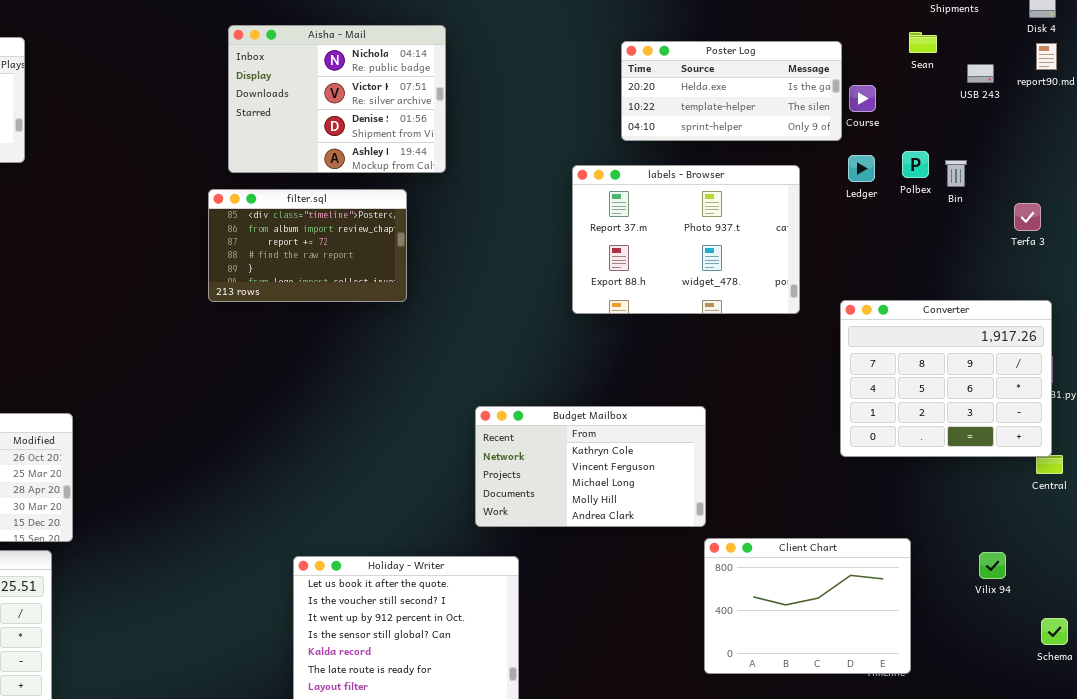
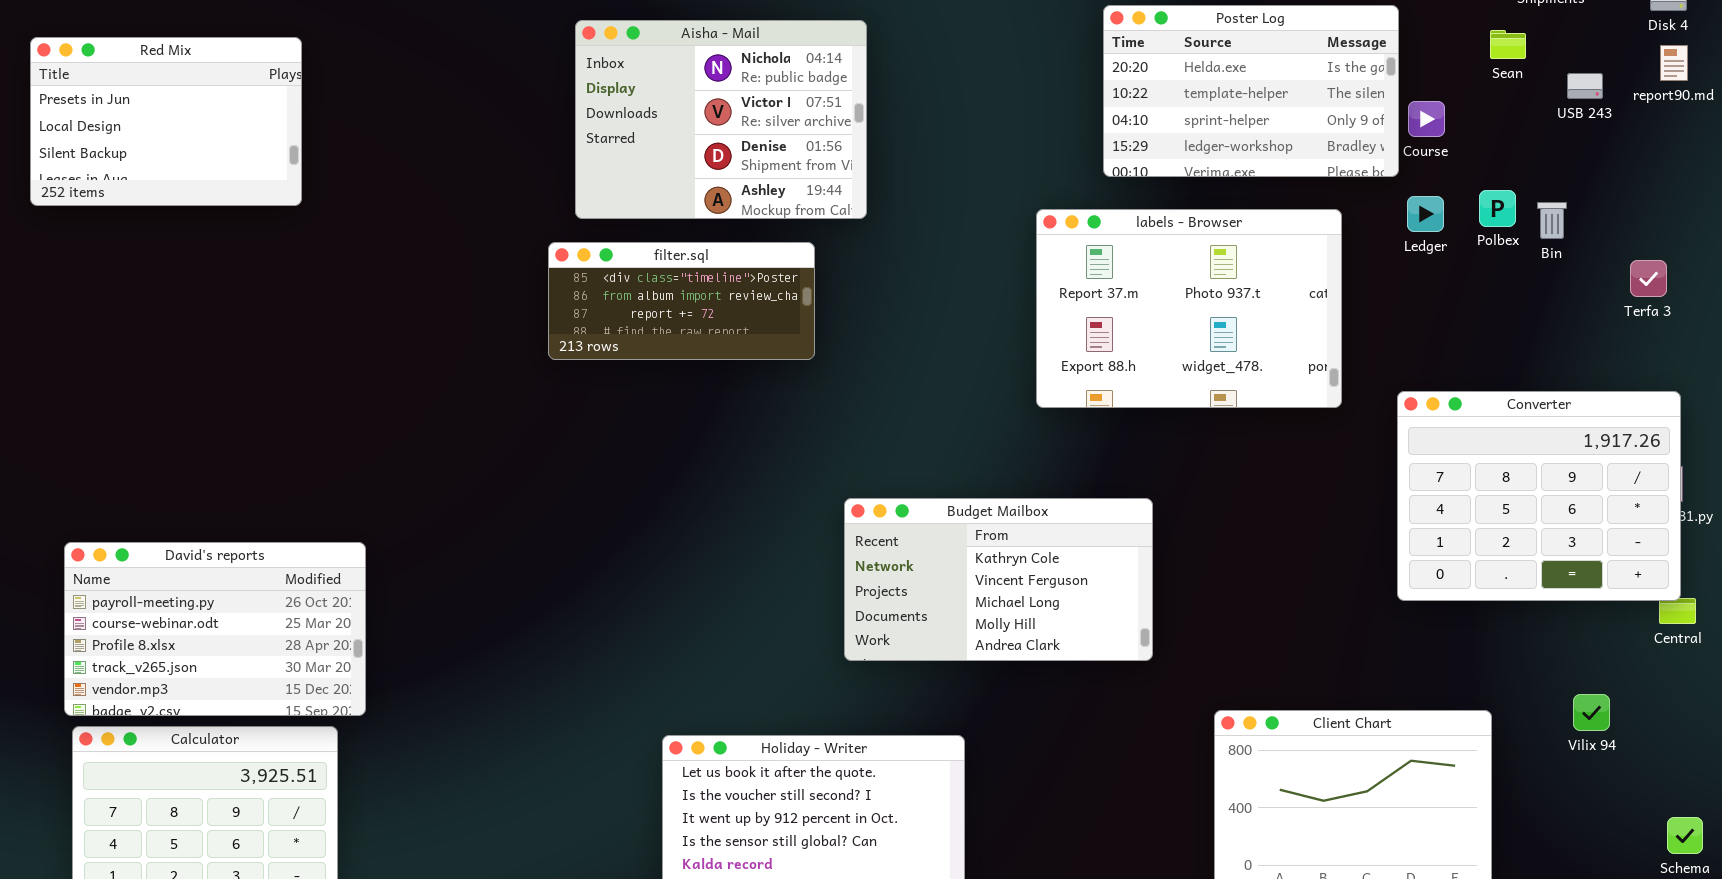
Poster Log: [621,41,842,141] -> [1103,5,1399,177], resized
filter.sql: [208,189,407,302] -> [548,242,815,360], resized
Budget Mailbox: [475,406,706,527] -> [844,498,1153,661], moved
Vilix 94: [979,552,1006,579] -> [1573,694,1610,731], moved

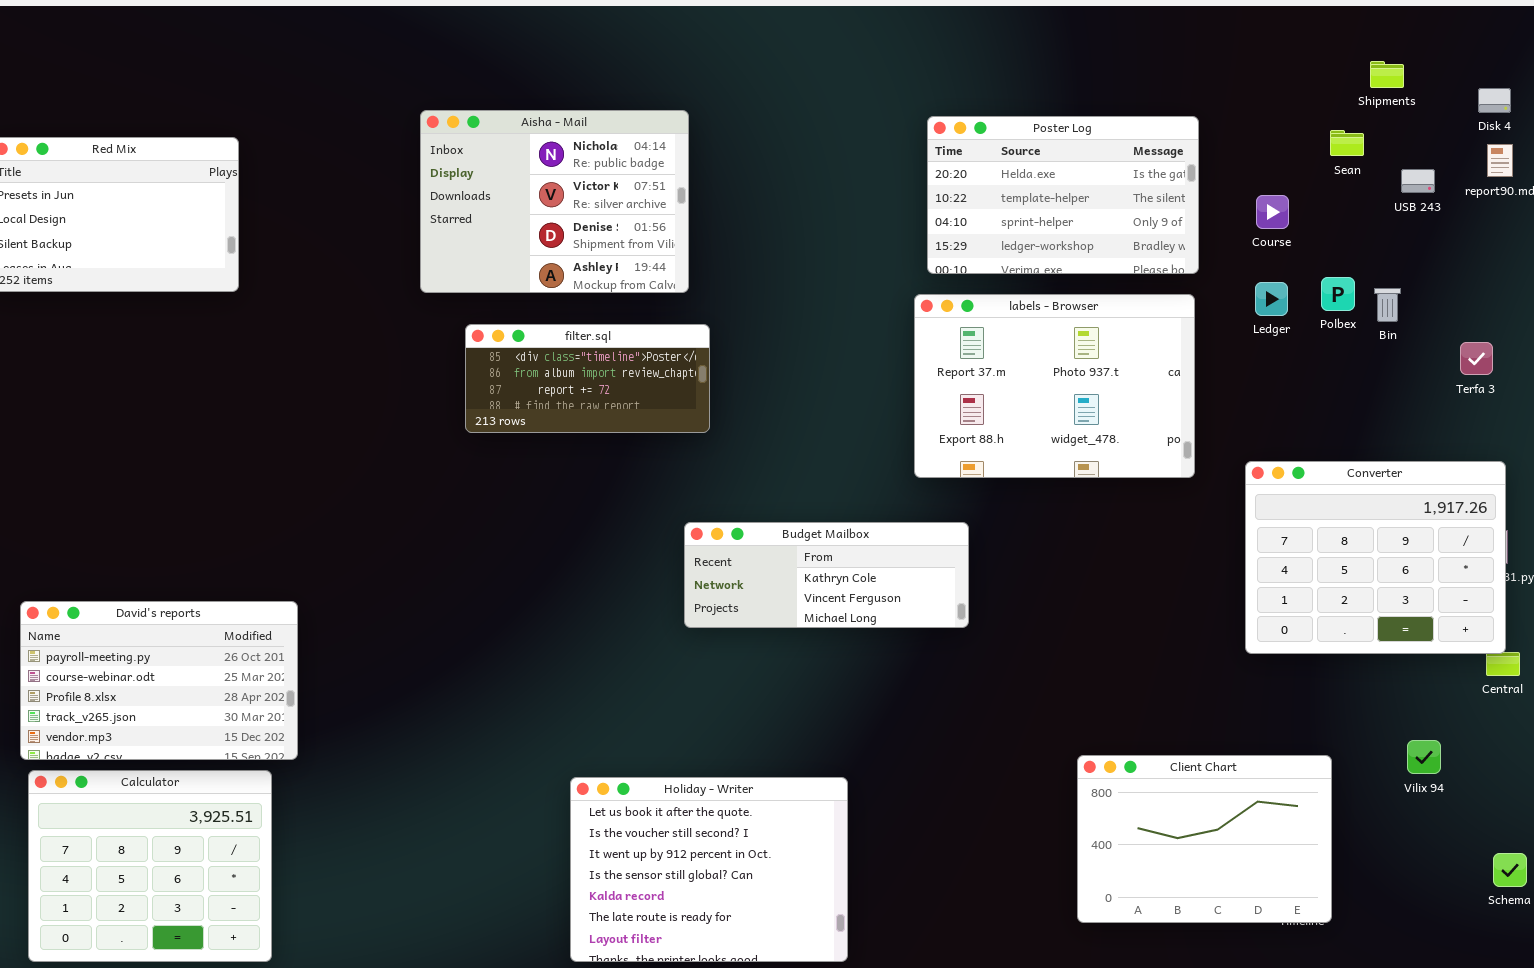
Poster Log: [1103,5,1399,177] -> [927,116,1199,274], moved
Aisha - Mail: [575,20,867,219] -> [420,110,689,293], moved
Budget Mailbox: [844,498,1153,661] -> [684,522,969,628], moved, resized

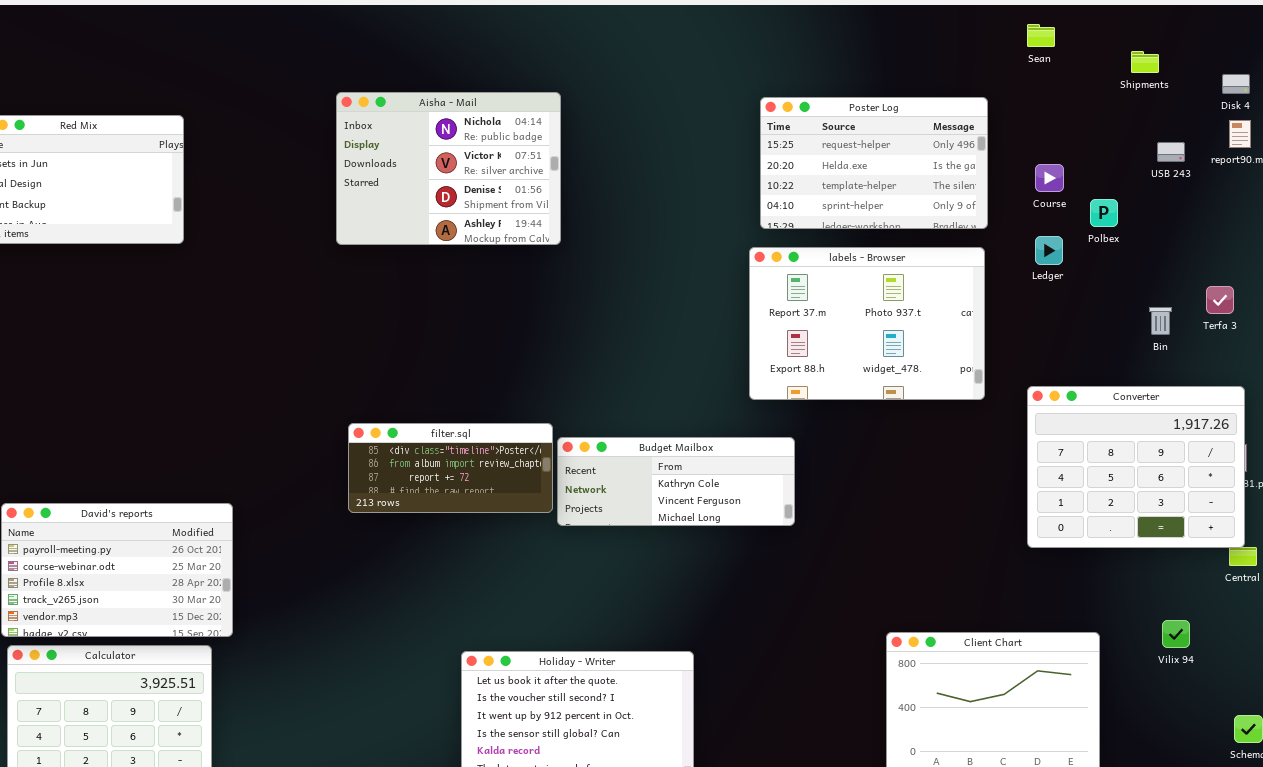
Poster Log: [927,116,1199,274] -> [760,97,988,229], scrolled up 1 row
Sean: [1330,130,1364,156] -> [1027,24,1055,47], moved
Polbex: [1321,277,1355,311] -> [1090,199,1118,227], moved
Bin: [1374,288,1401,322] -> [1149,307,1172,335], moved
filter.sql: [465,324,710,433] -> [348,423,553,513], moved

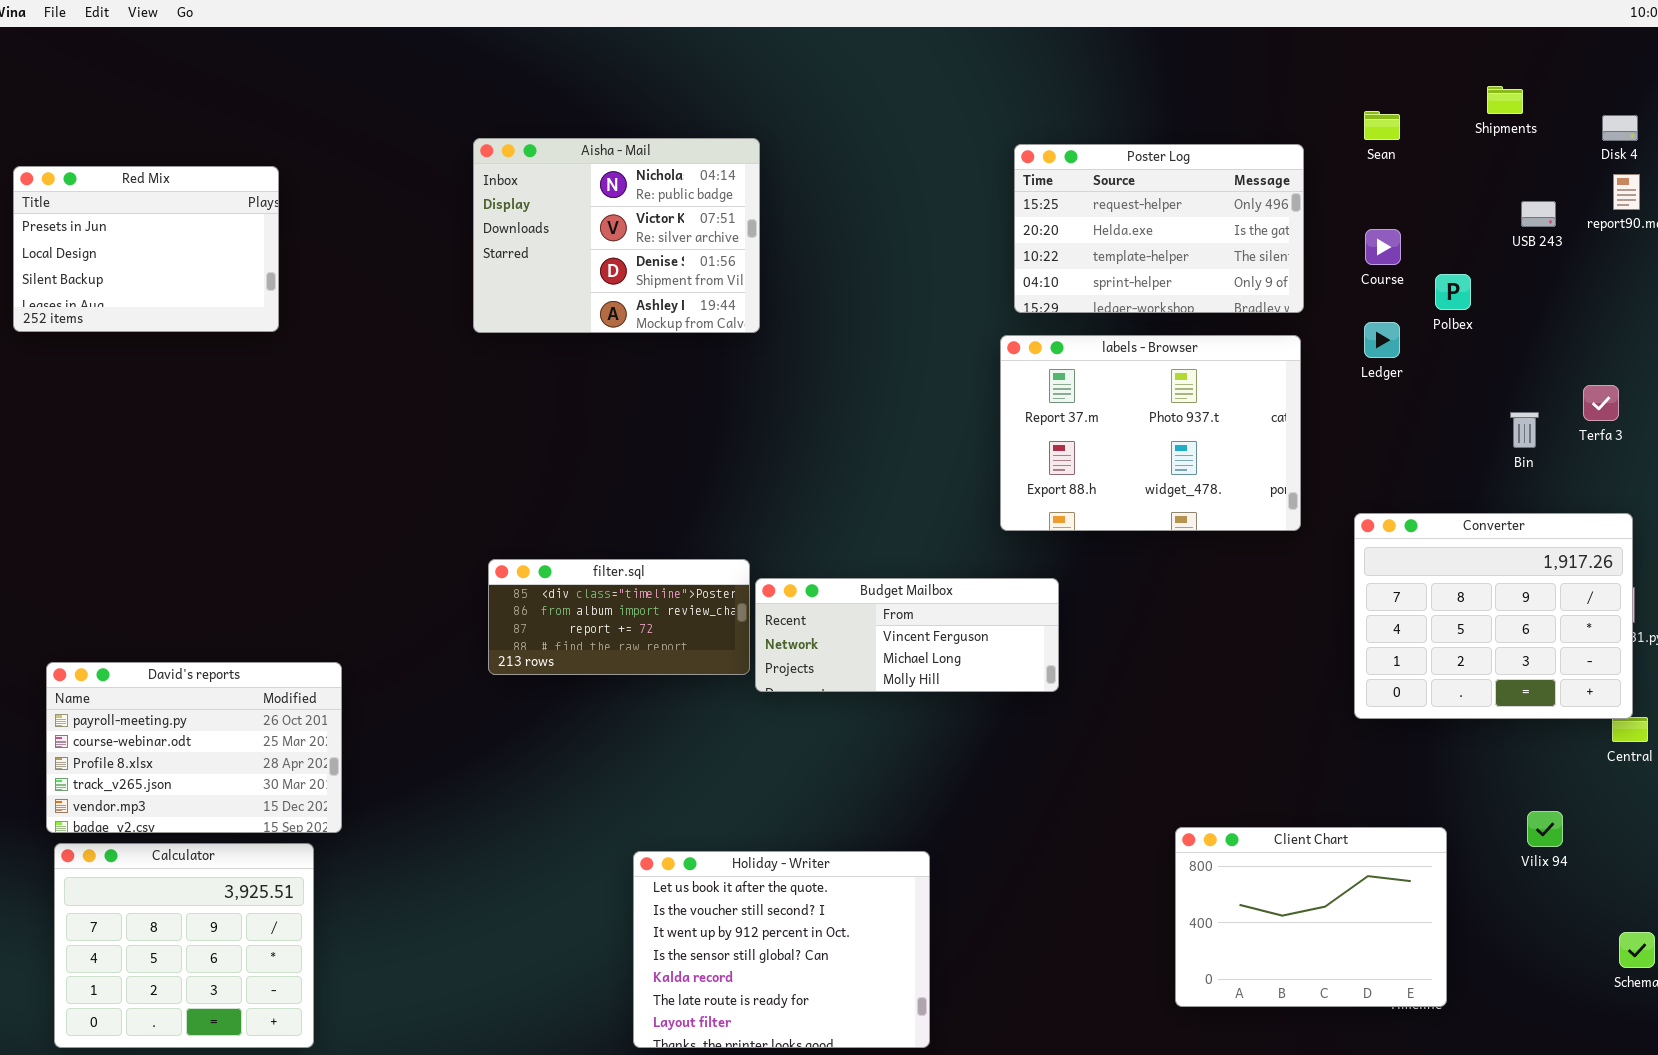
Sean: [1027,24,1055,47] -> [1364,111,1400,140], moved
Budget Mailbox: [557,437,795,526] -> [755,578,1059,692], scrolled down 1 row

